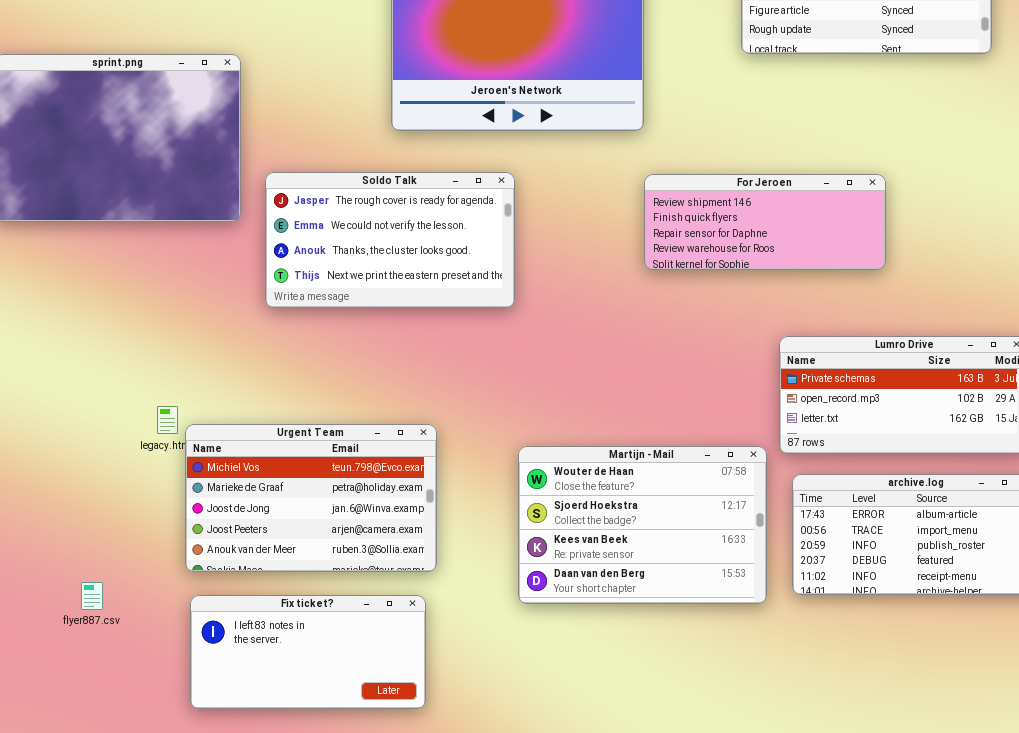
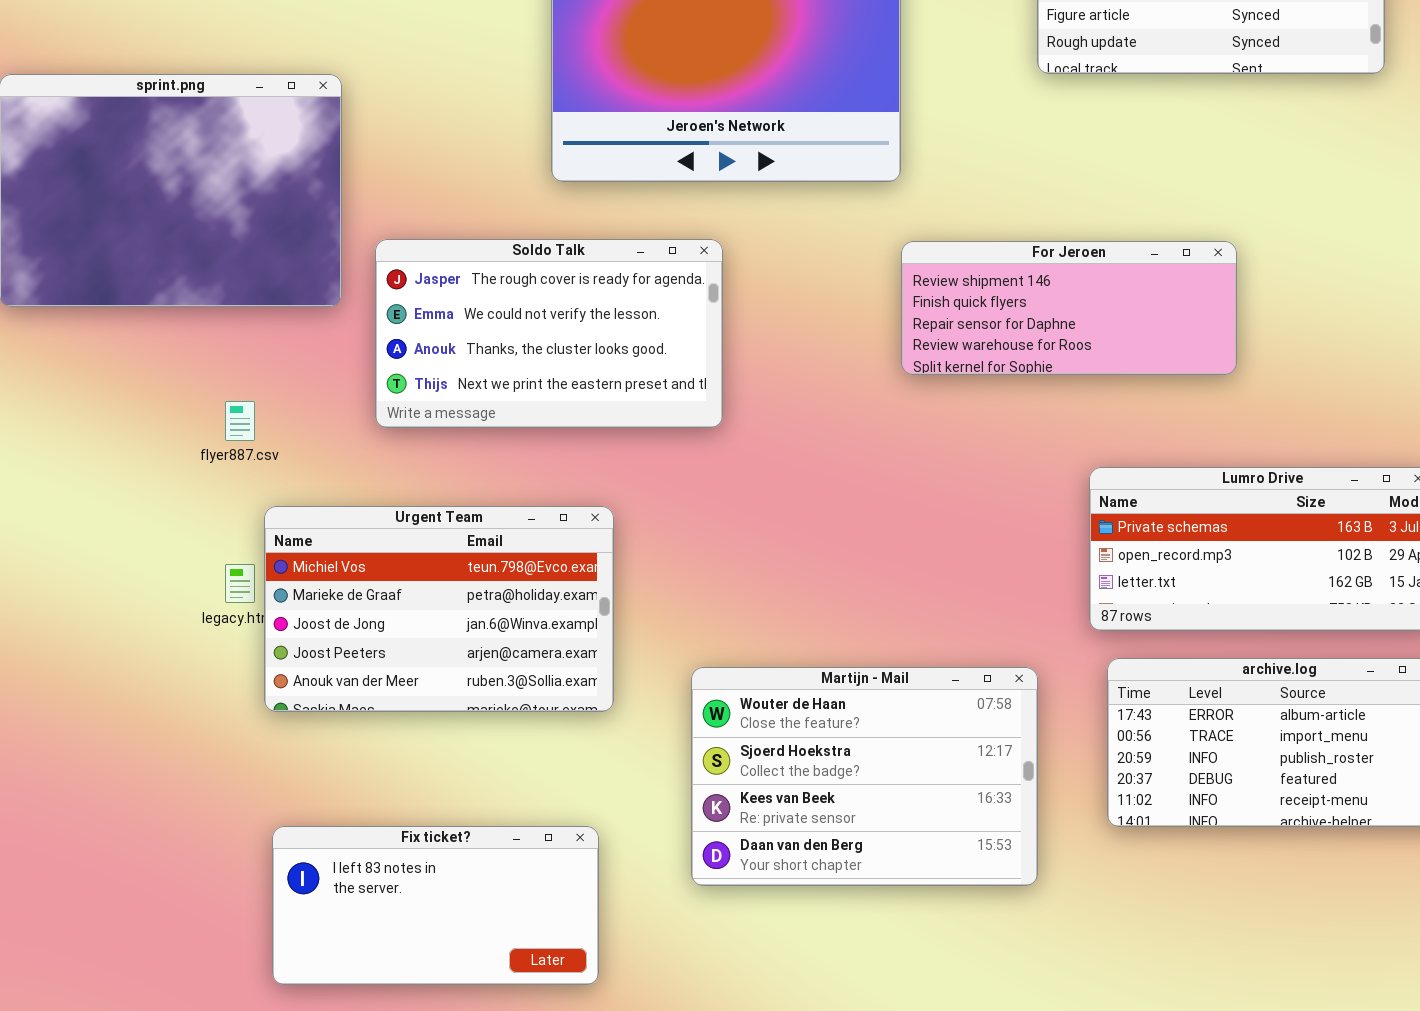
Urgent Team: [185,424,437,572] -> [264,506,614,712], moved
Martijn - Mail: [518,446,767,604] -> [691,667,1038,886], moved
flyer887.csv: [81,582,103,610] -> [225,401,255,441], moved

